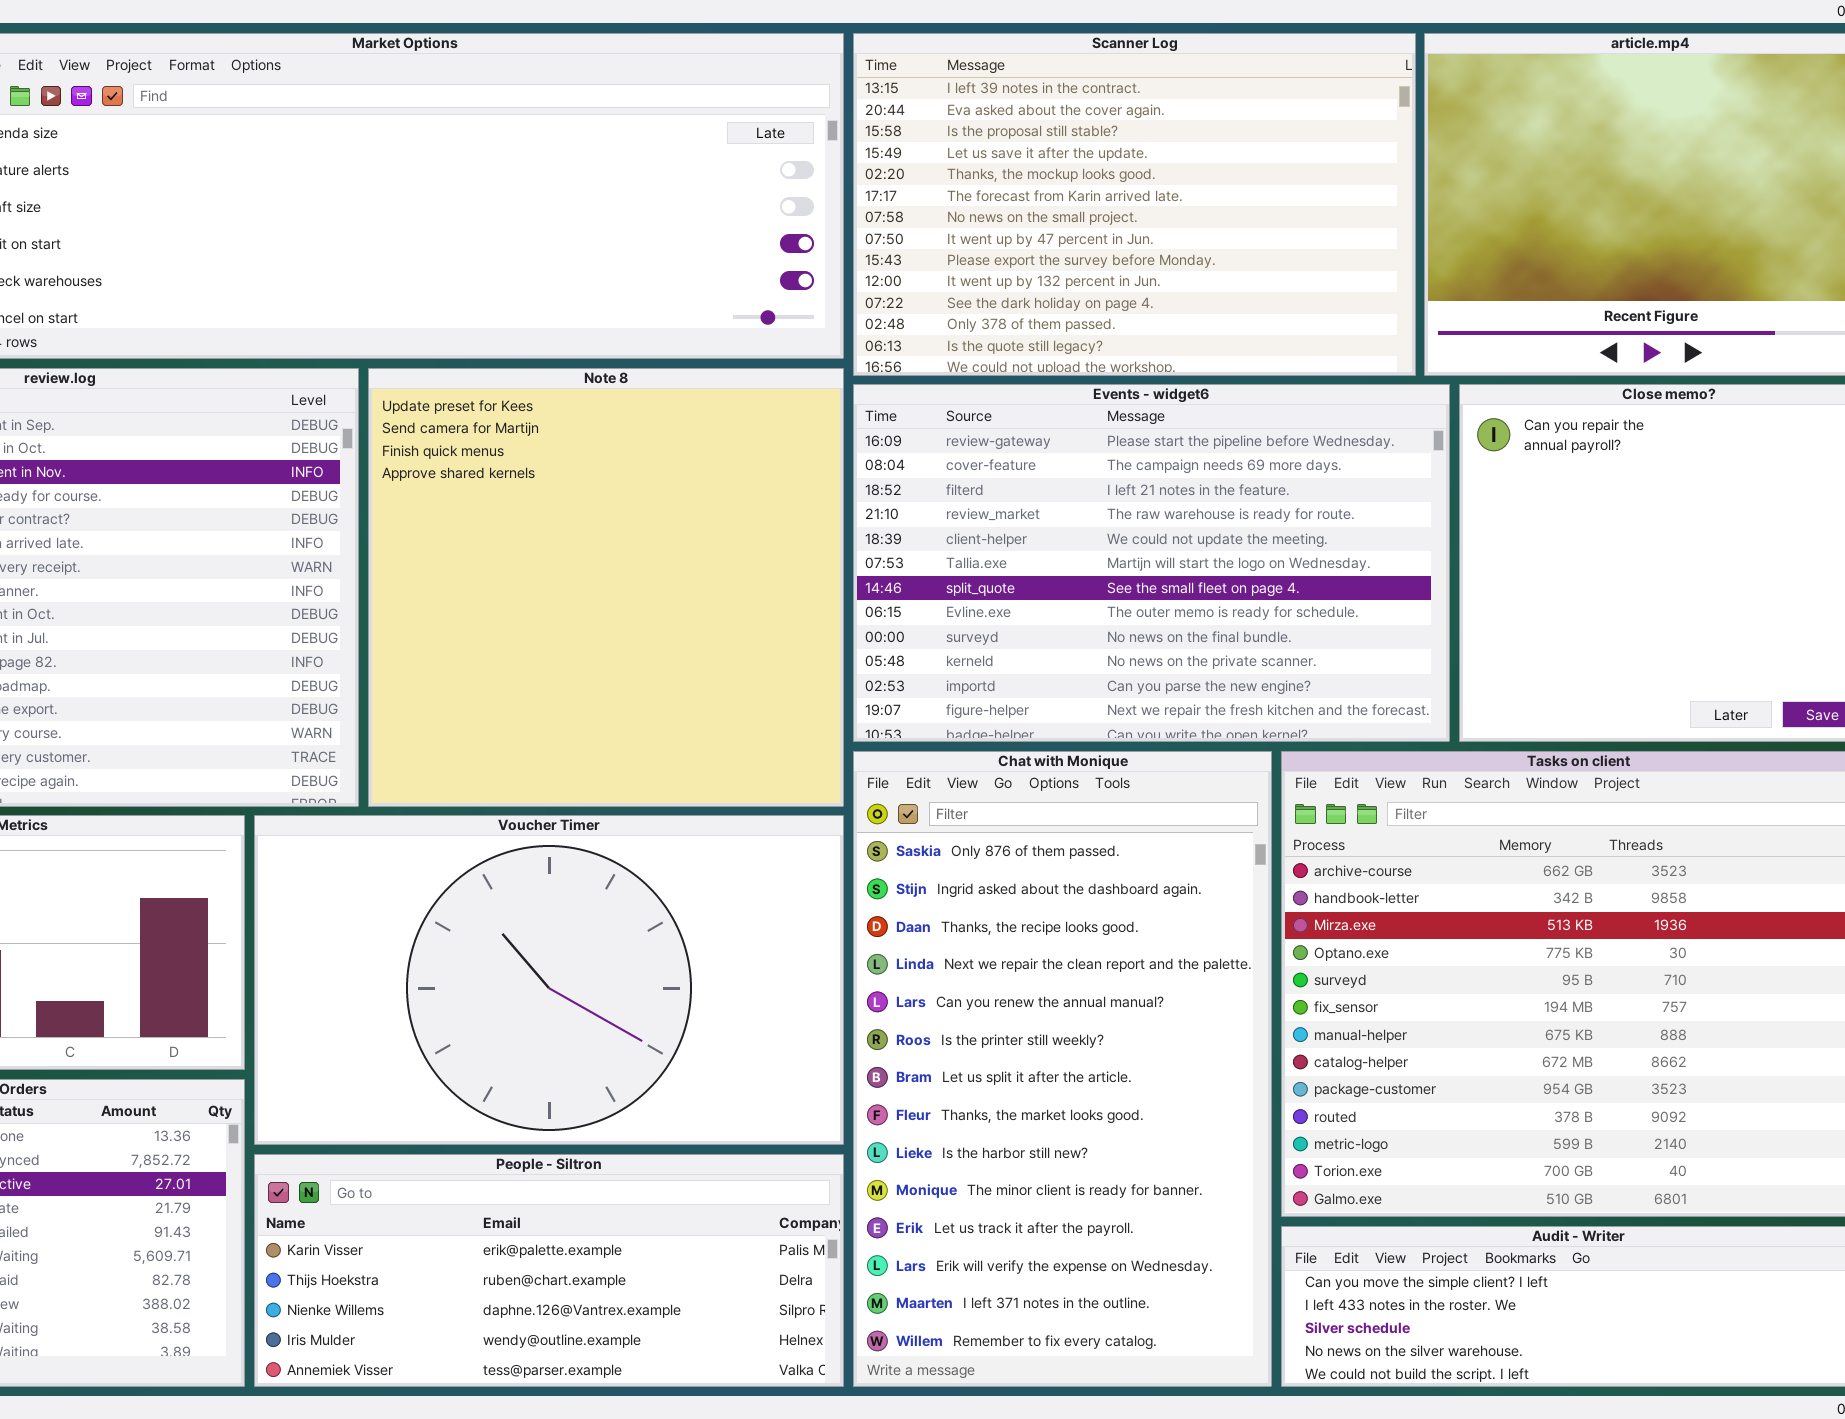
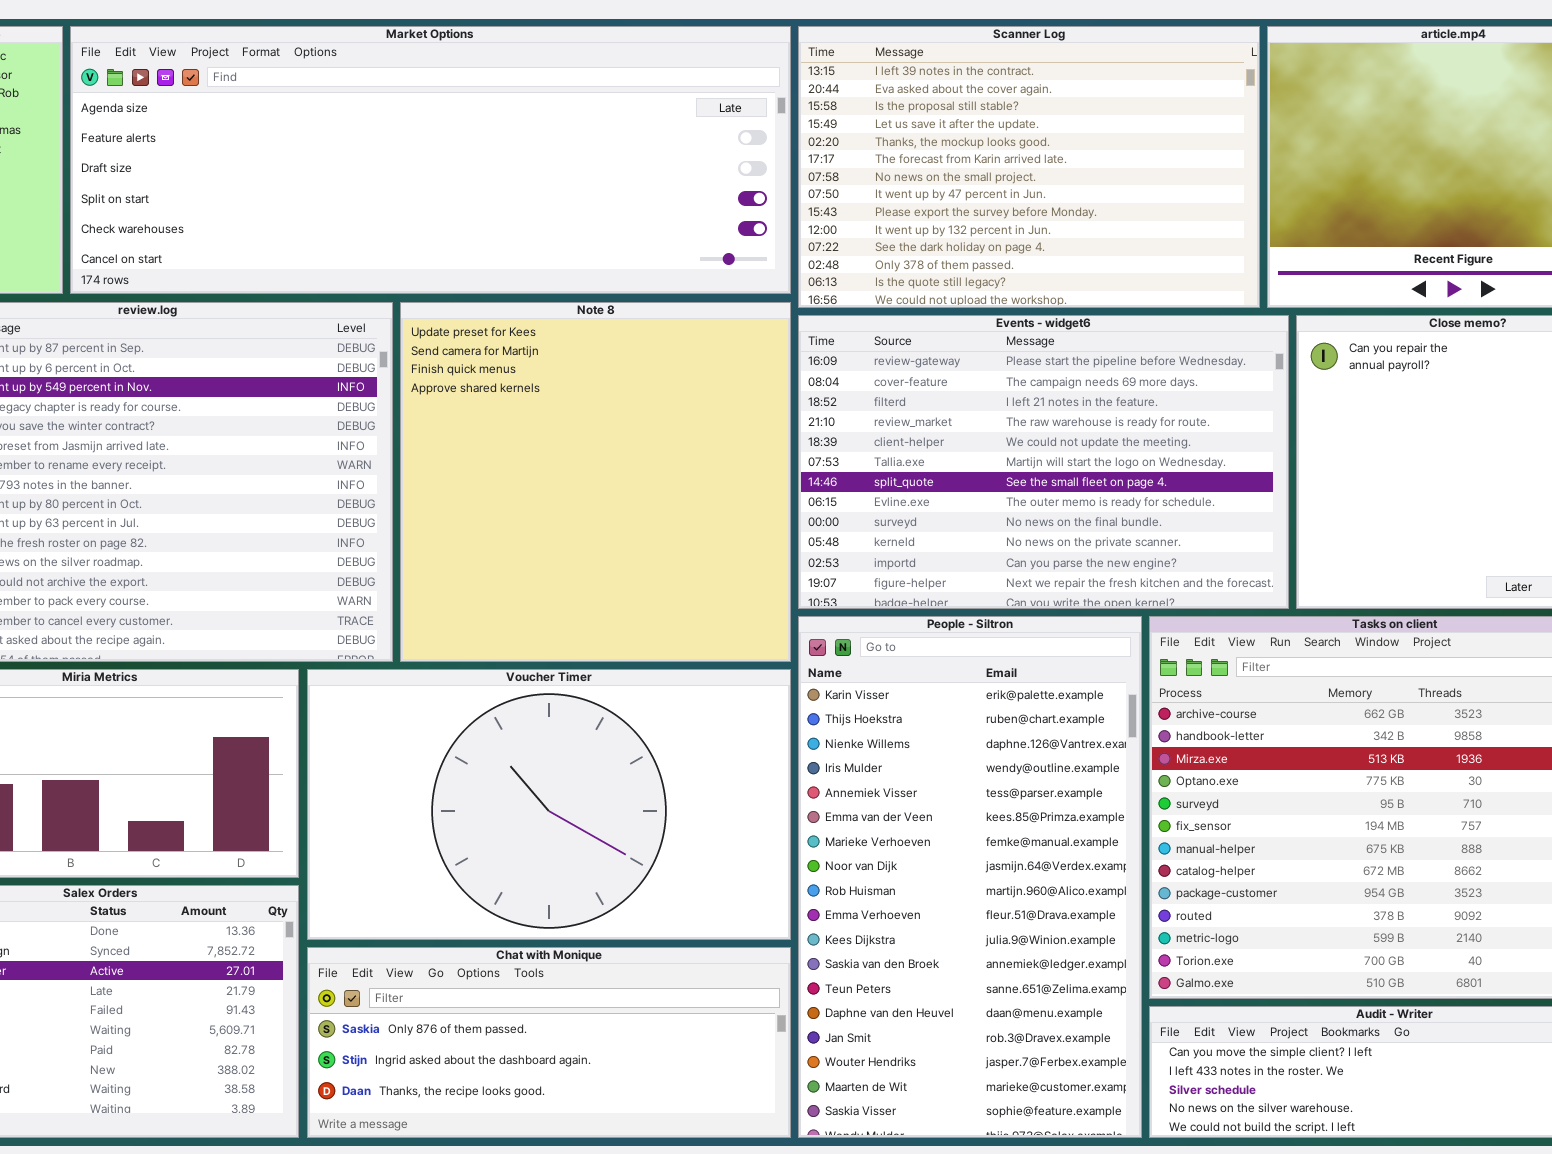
Chat with Monique: [853,751,1272,1387] -> [307,947,791,1138], moved, resized
People - Siltron: [254,1154,844,1387] -> [798,616,1142,1138], moved, resized

